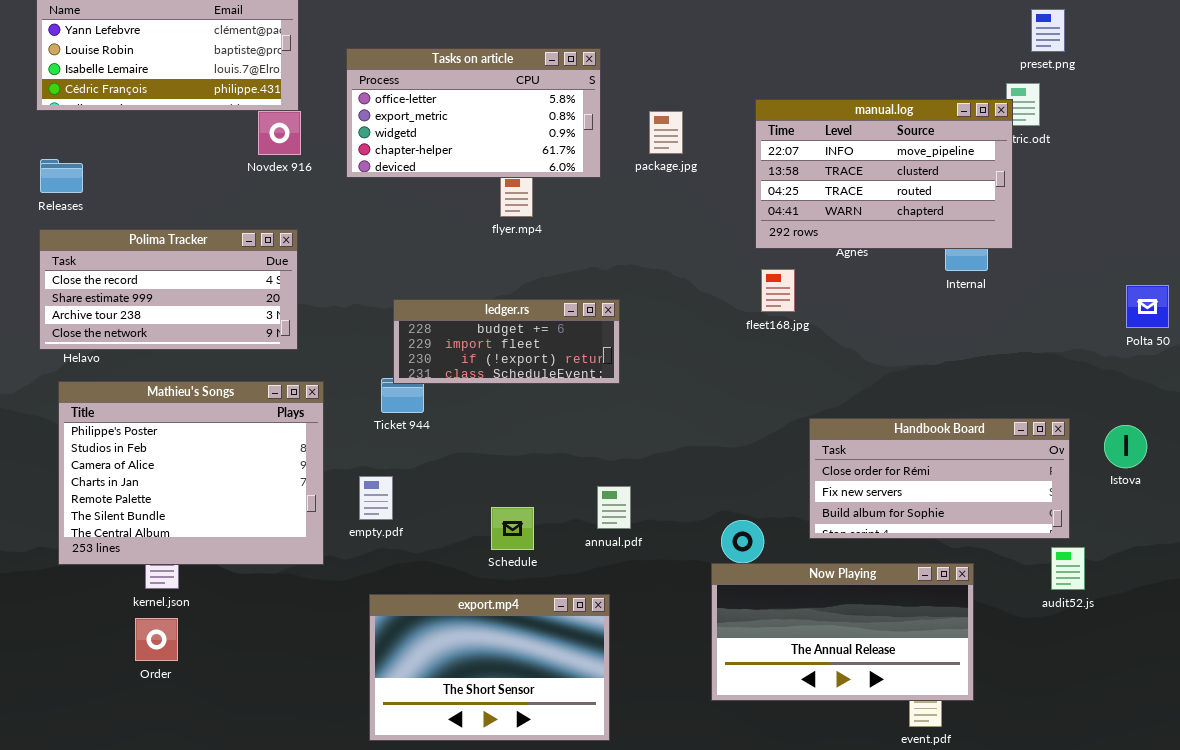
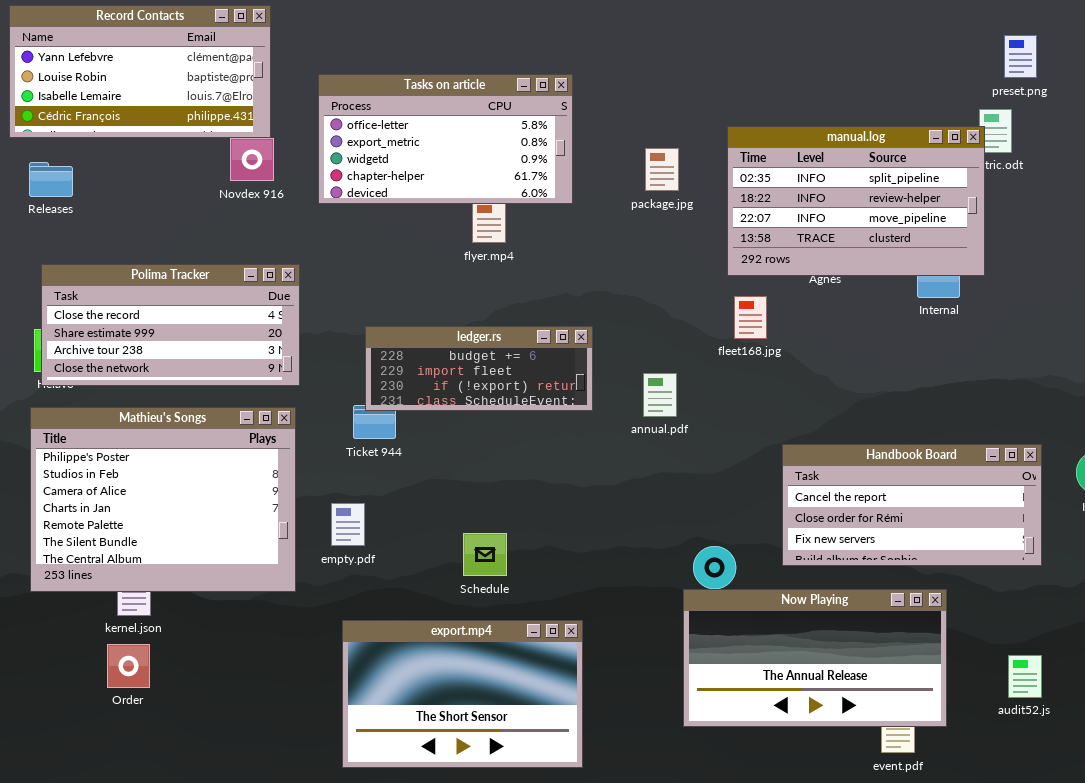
manual.log: [755,99,1013,249] -> [727,126,985,276], scrolled up 2 rows
package.jpg: [649,111,683,154] -> [645,148,679,191], moved
Releases: [40,159,83,193] -> [29,162,73,197], moved
Polima Tracker: [39,229,298,350] -> [41,264,300,386], moved
Handbook Board: [809,418,1070,539] -> [782,444,1042,566], scrolled up 1 row
annual.pdf: [597,486,631,529] -> [643,373,677,417], moved
audit52.js: [1051,547,1085,590] -> [1008,655,1042,698], moved

